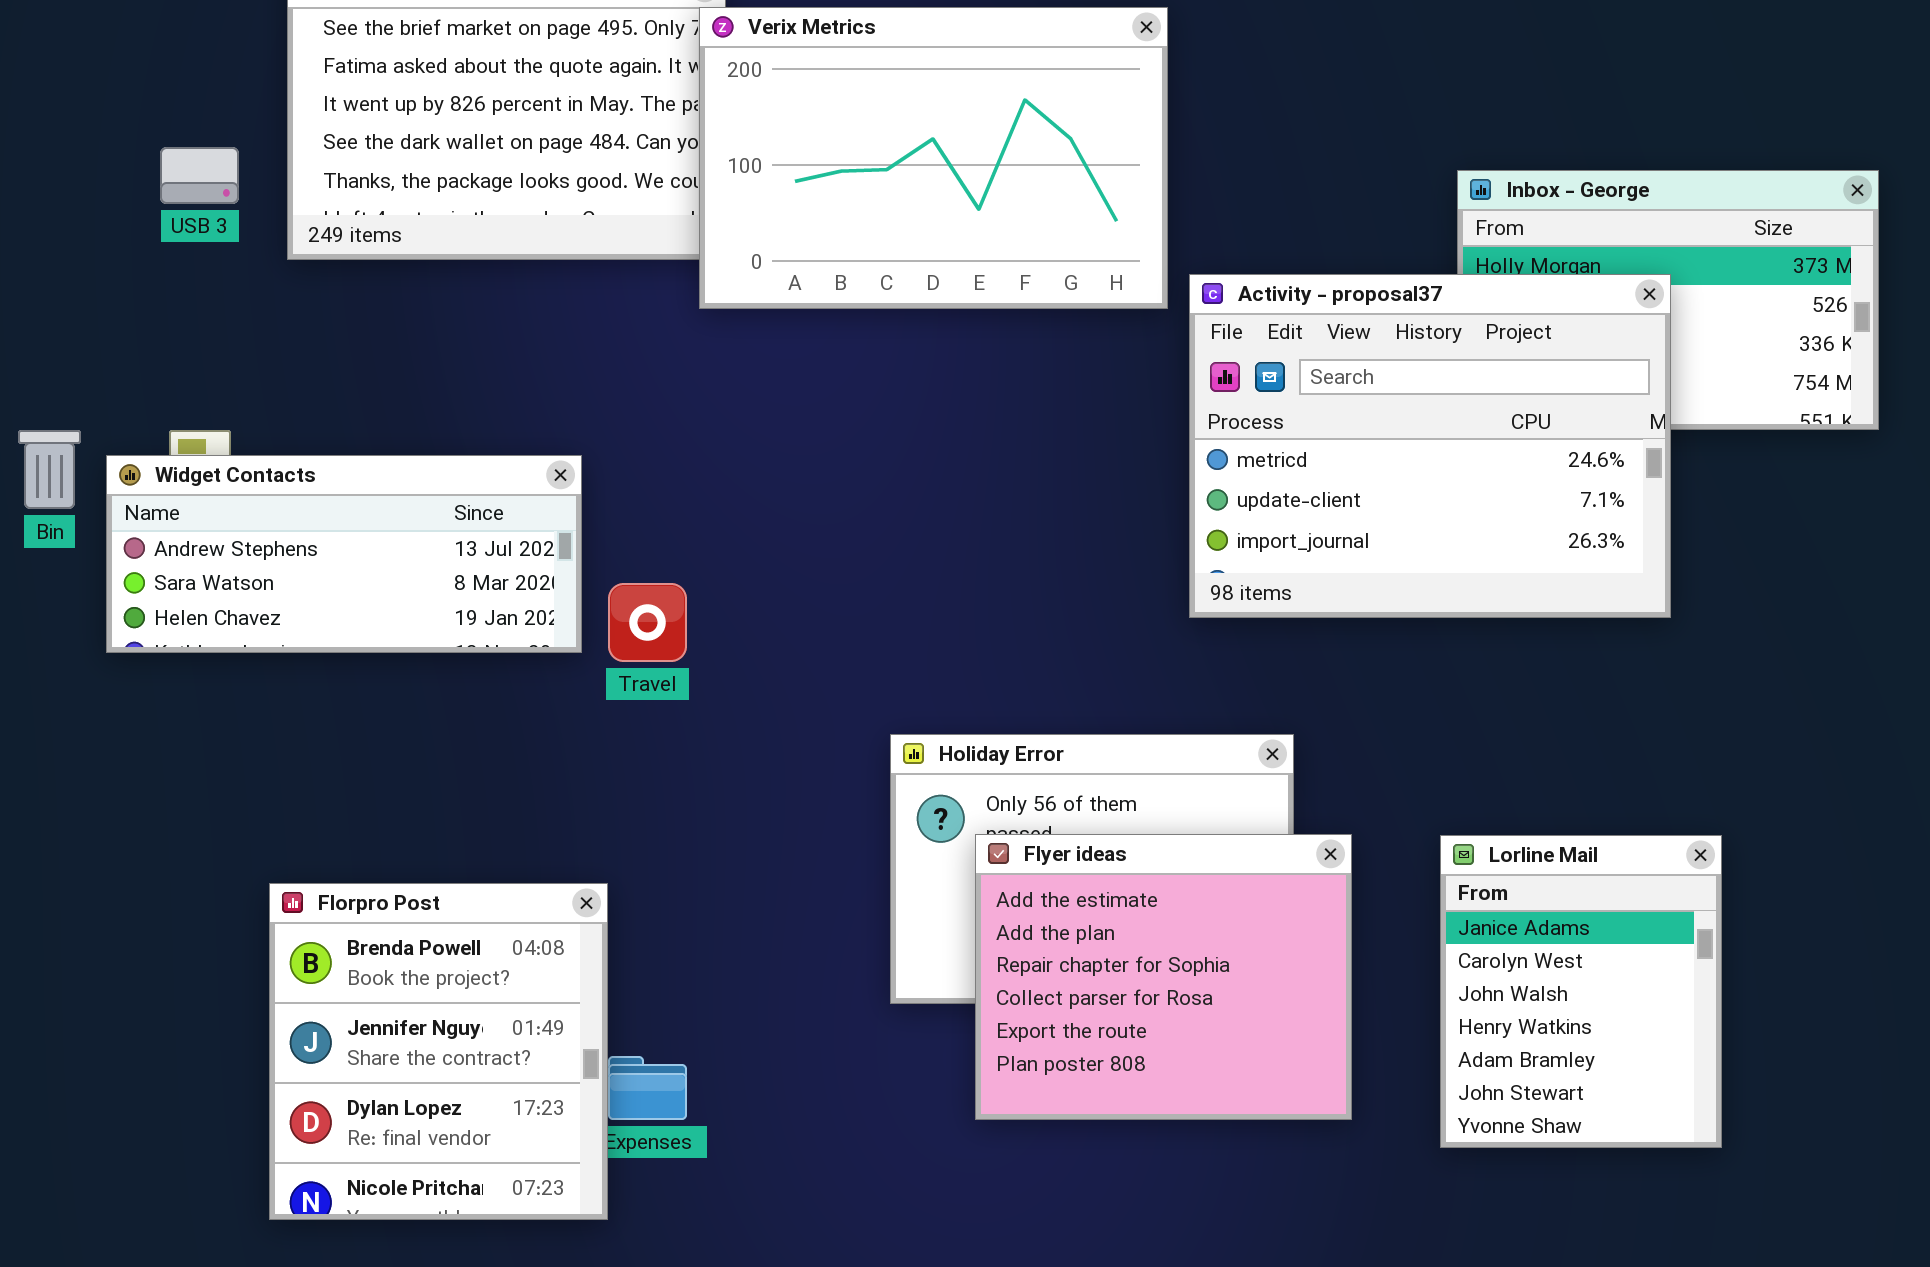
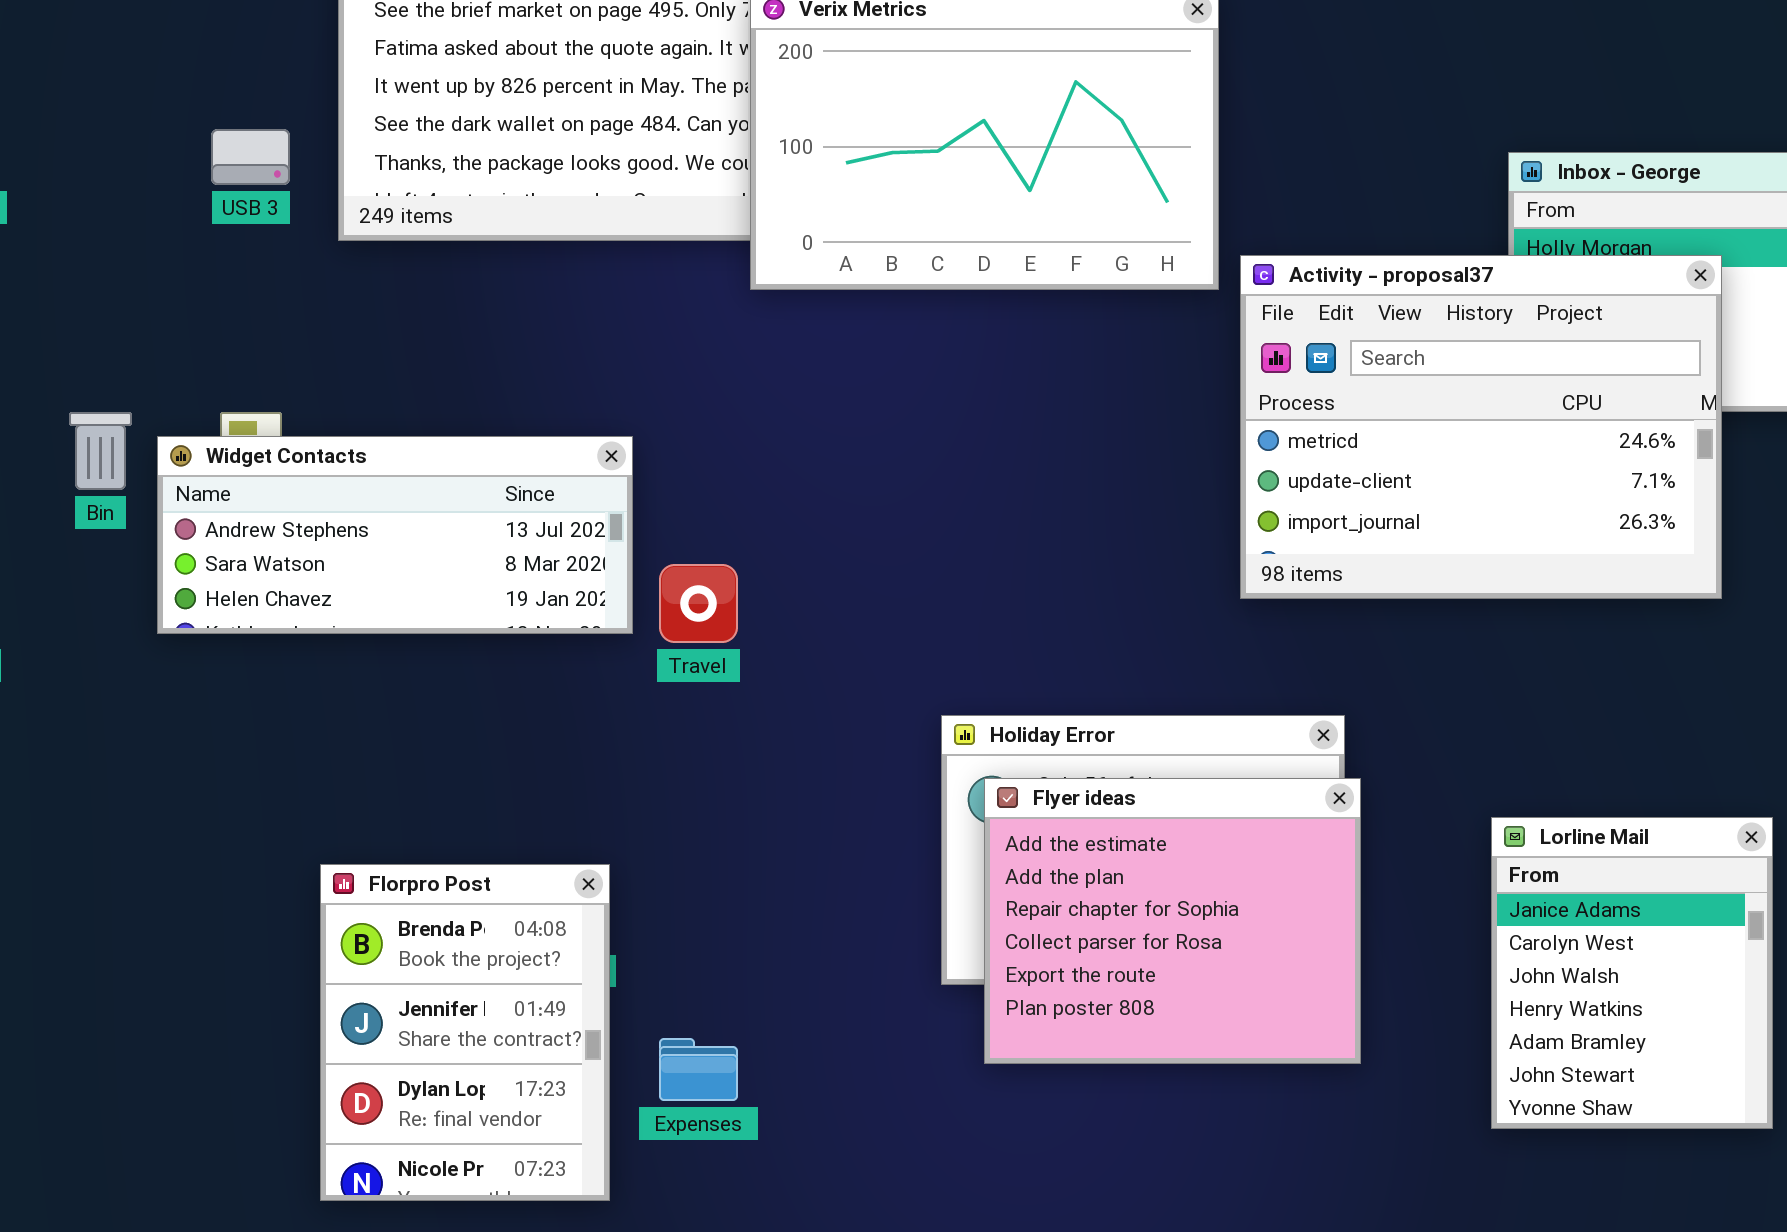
Flyer ideas: [975,834,1352,1120] -> [984,778,1361,1064], moved
Florpro Post: [269,883,608,1220] -> [320,864,610,1201], resized

